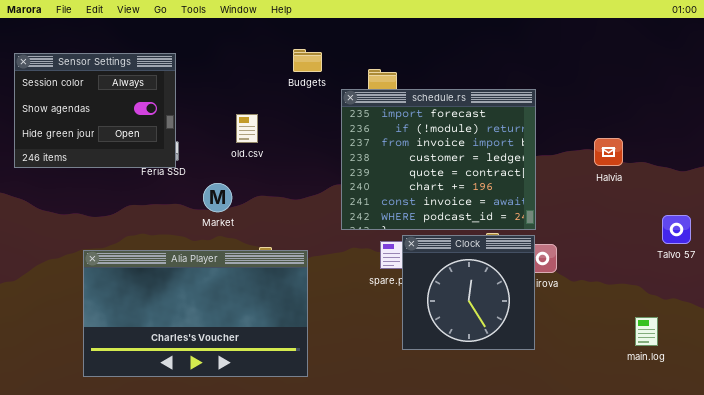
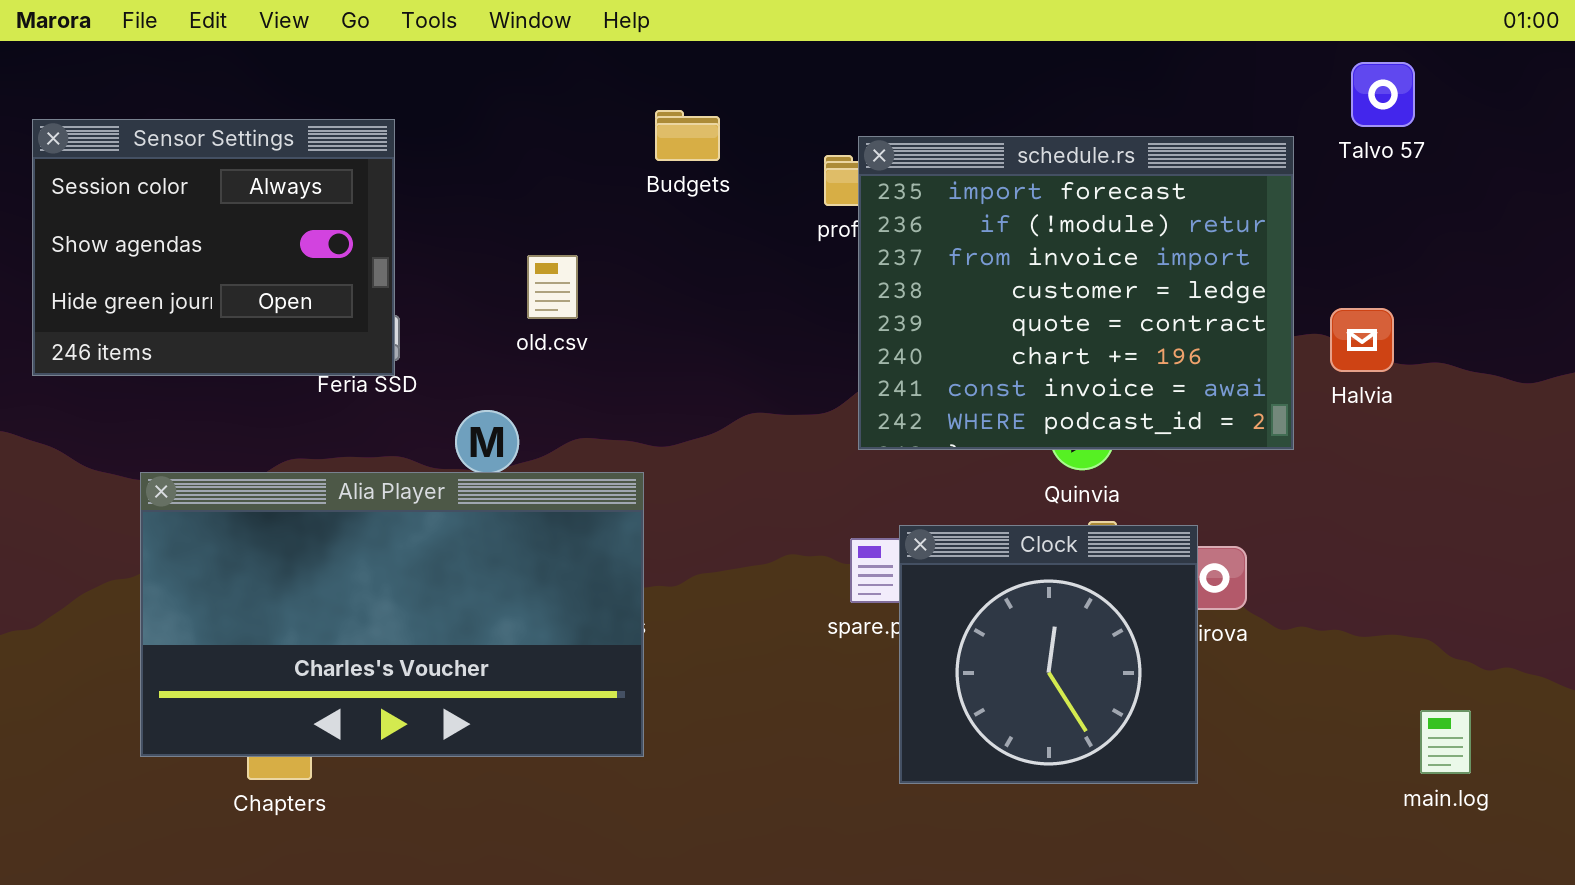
schedule.rs: [341,89,536,230] -> [858,136,1294,450], moved
Talvo 57: [662,215,691,244] -> [1351,62,1415,127], moved
Alia Player: [83,250,308,377] -> [140,472,644,757], moved

